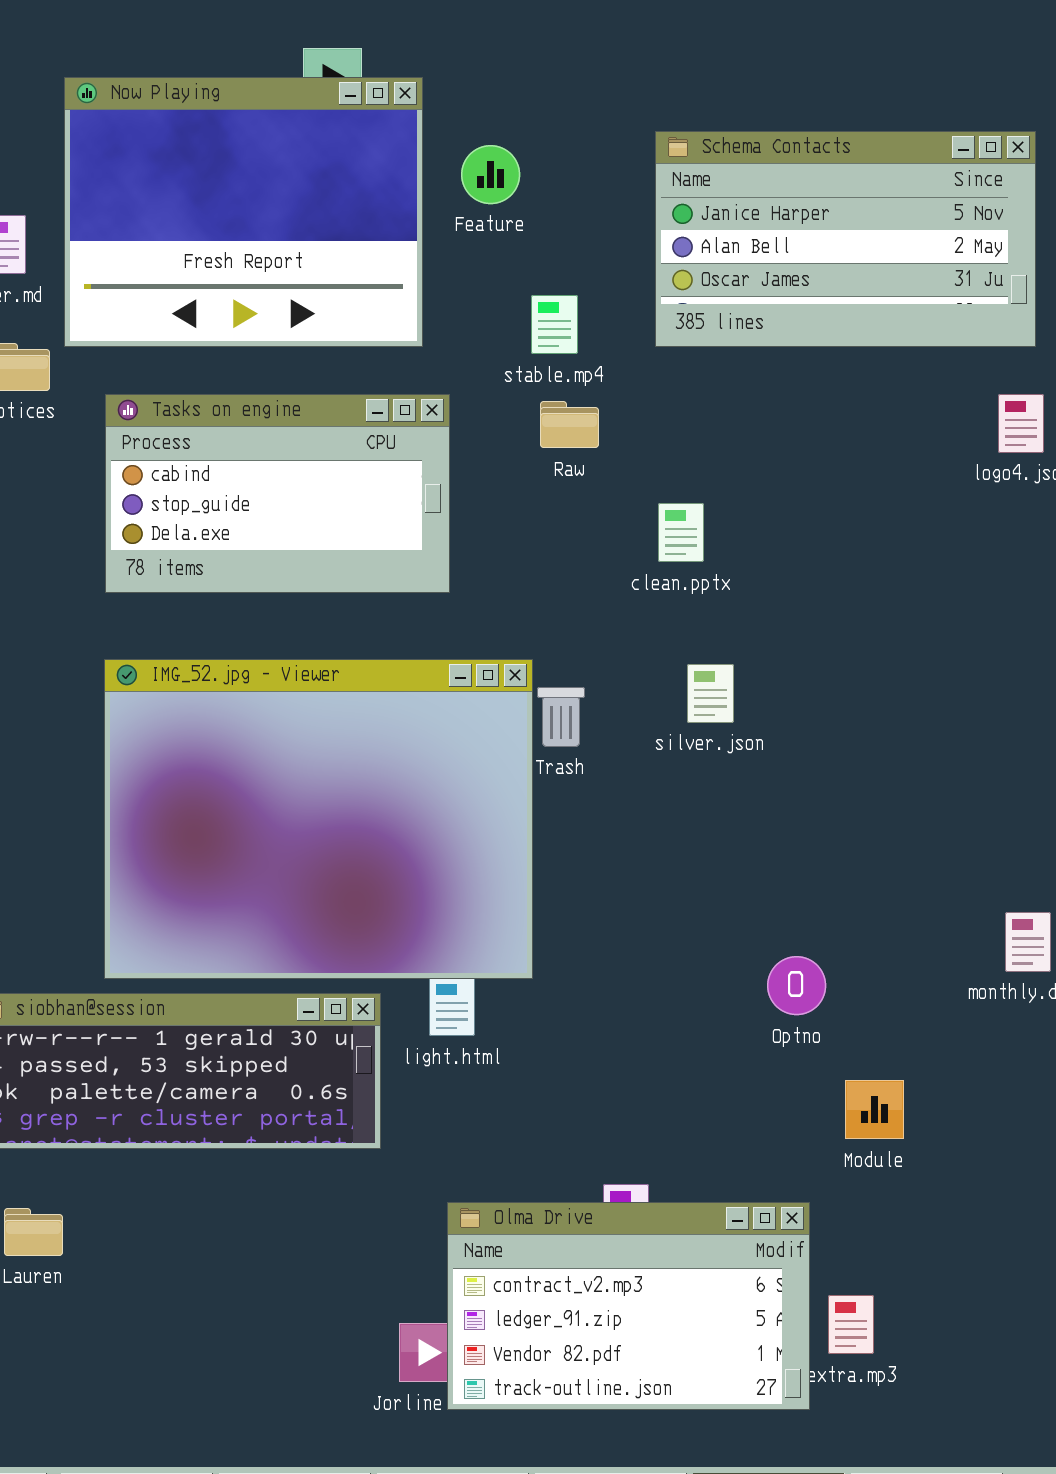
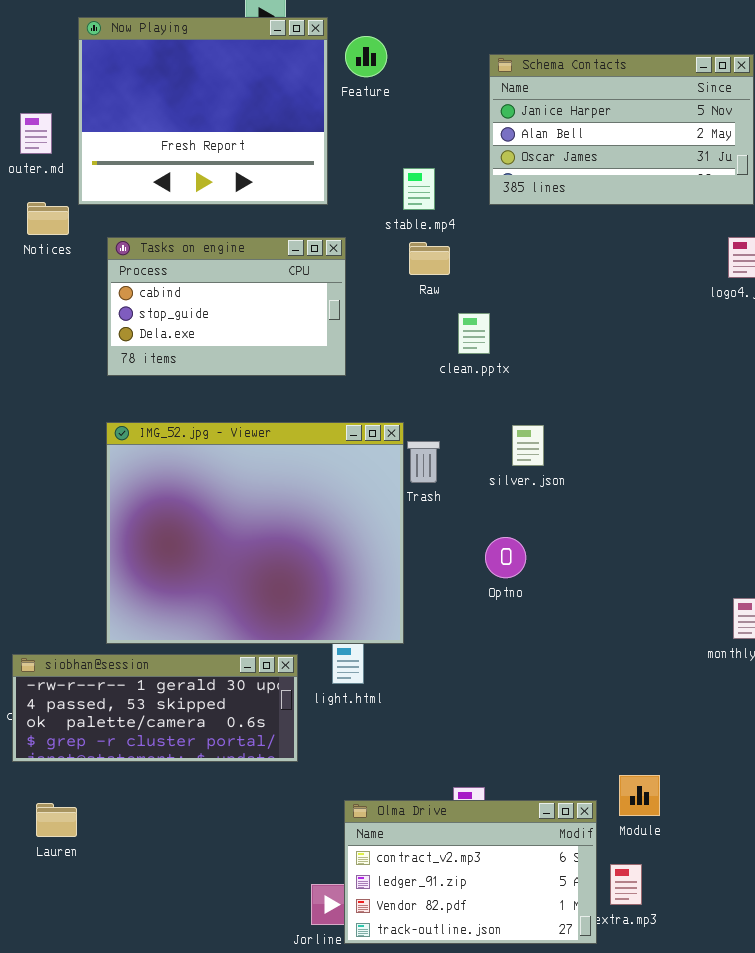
Feature: [461,145,520,204] -> [345,36,387,77], moved
clean.pptx: [658,503,704,562] -> [458,313,490,354], moved
Optno: [767,956,826,1015] -> [485,537,526,578], moved
Module: [845,1080,904,1139] -> [619,775,660,816], moved

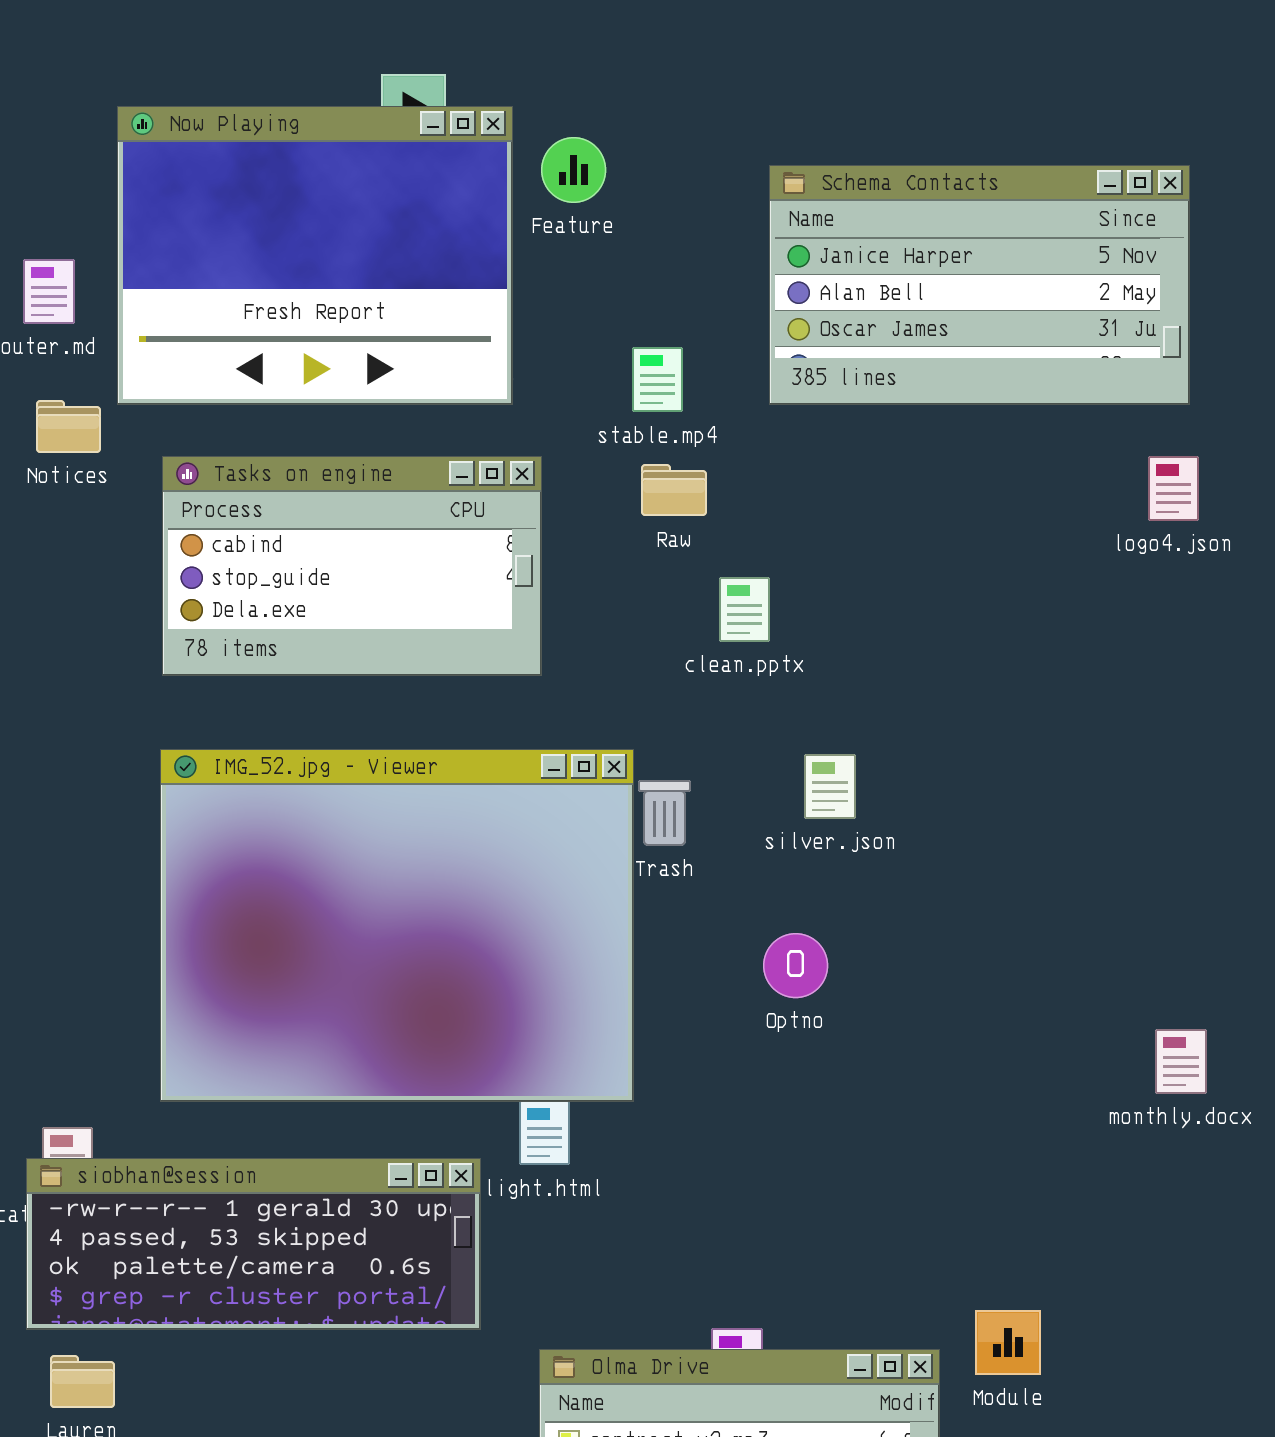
siobhan@session: [12,654,298,762] -> [26,1158,481,1330], moved

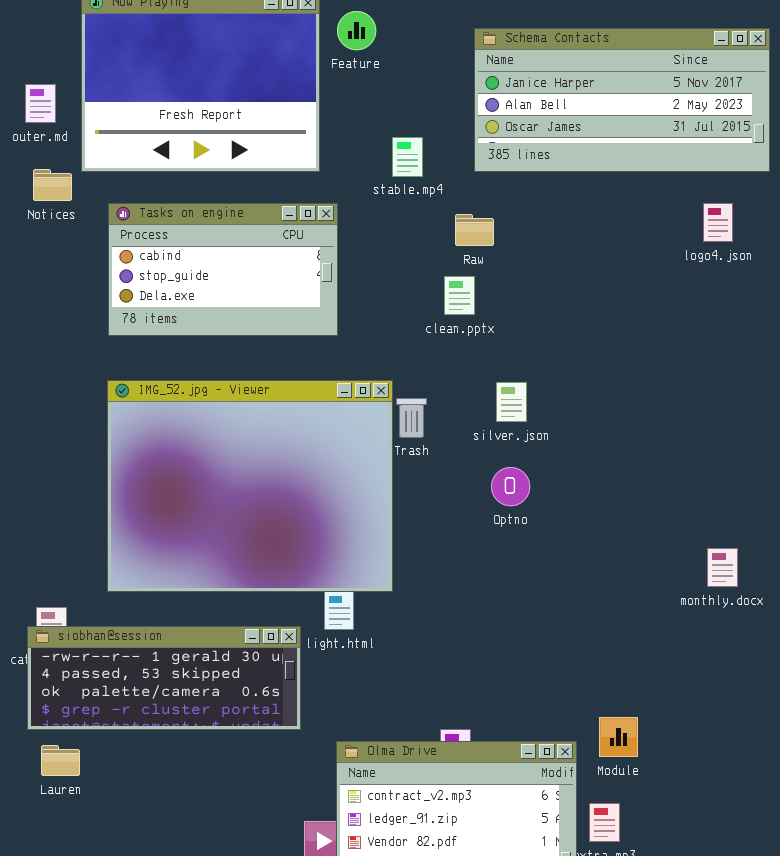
Schema Contacts: [769,165,1190,405] -> [474,28,770,172], resized
Raw: [641,464,707,516] -> [455,214,494,246], moved
Optno: [763,933,828,998] -> [491,467,530,506], moved

